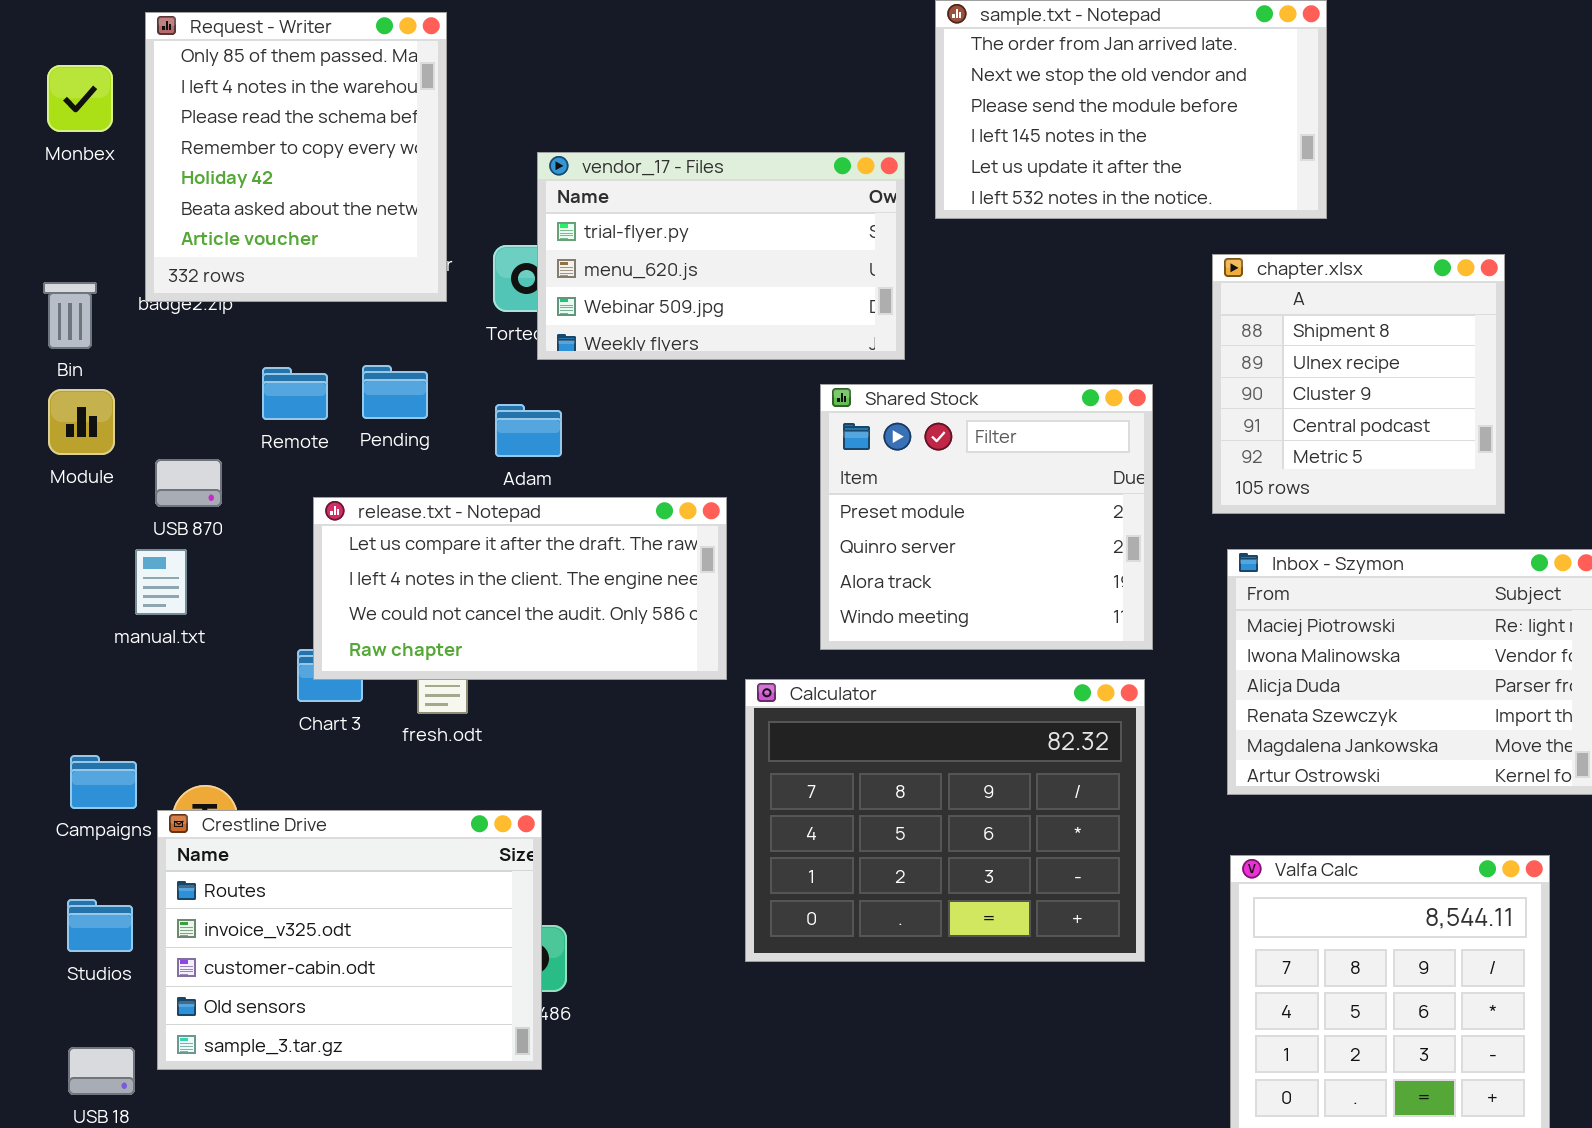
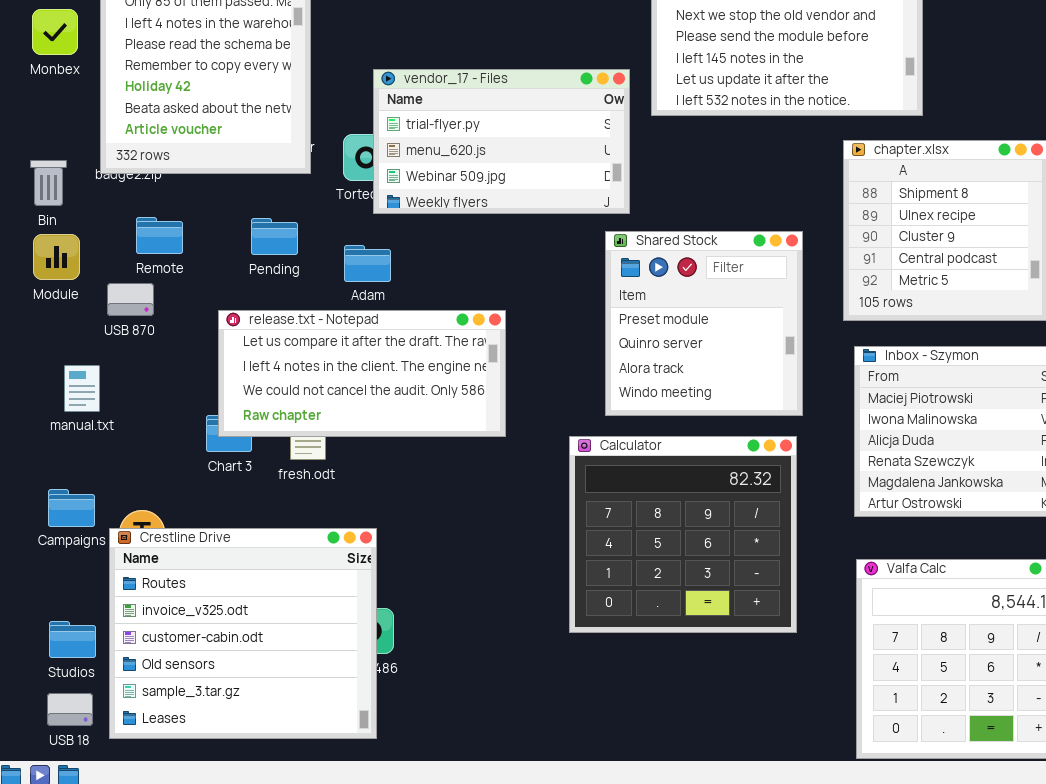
Remote: [262,367,328,420] -> [136,217,183,254], moved
Shared Stock: [820,384,1153,650] -> [605,231,803,416], resized
manual.txt: [135,549,187,615] -> [64,365,100,412], moved
Calculator: [745,679,1145,962] -> [569,436,797,633], resized
Crestline Drive: [157,810,542,1070] -> [109,528,377,739], resized
Studios: [67,899,133,952] -> [49,621,96,658], moved

